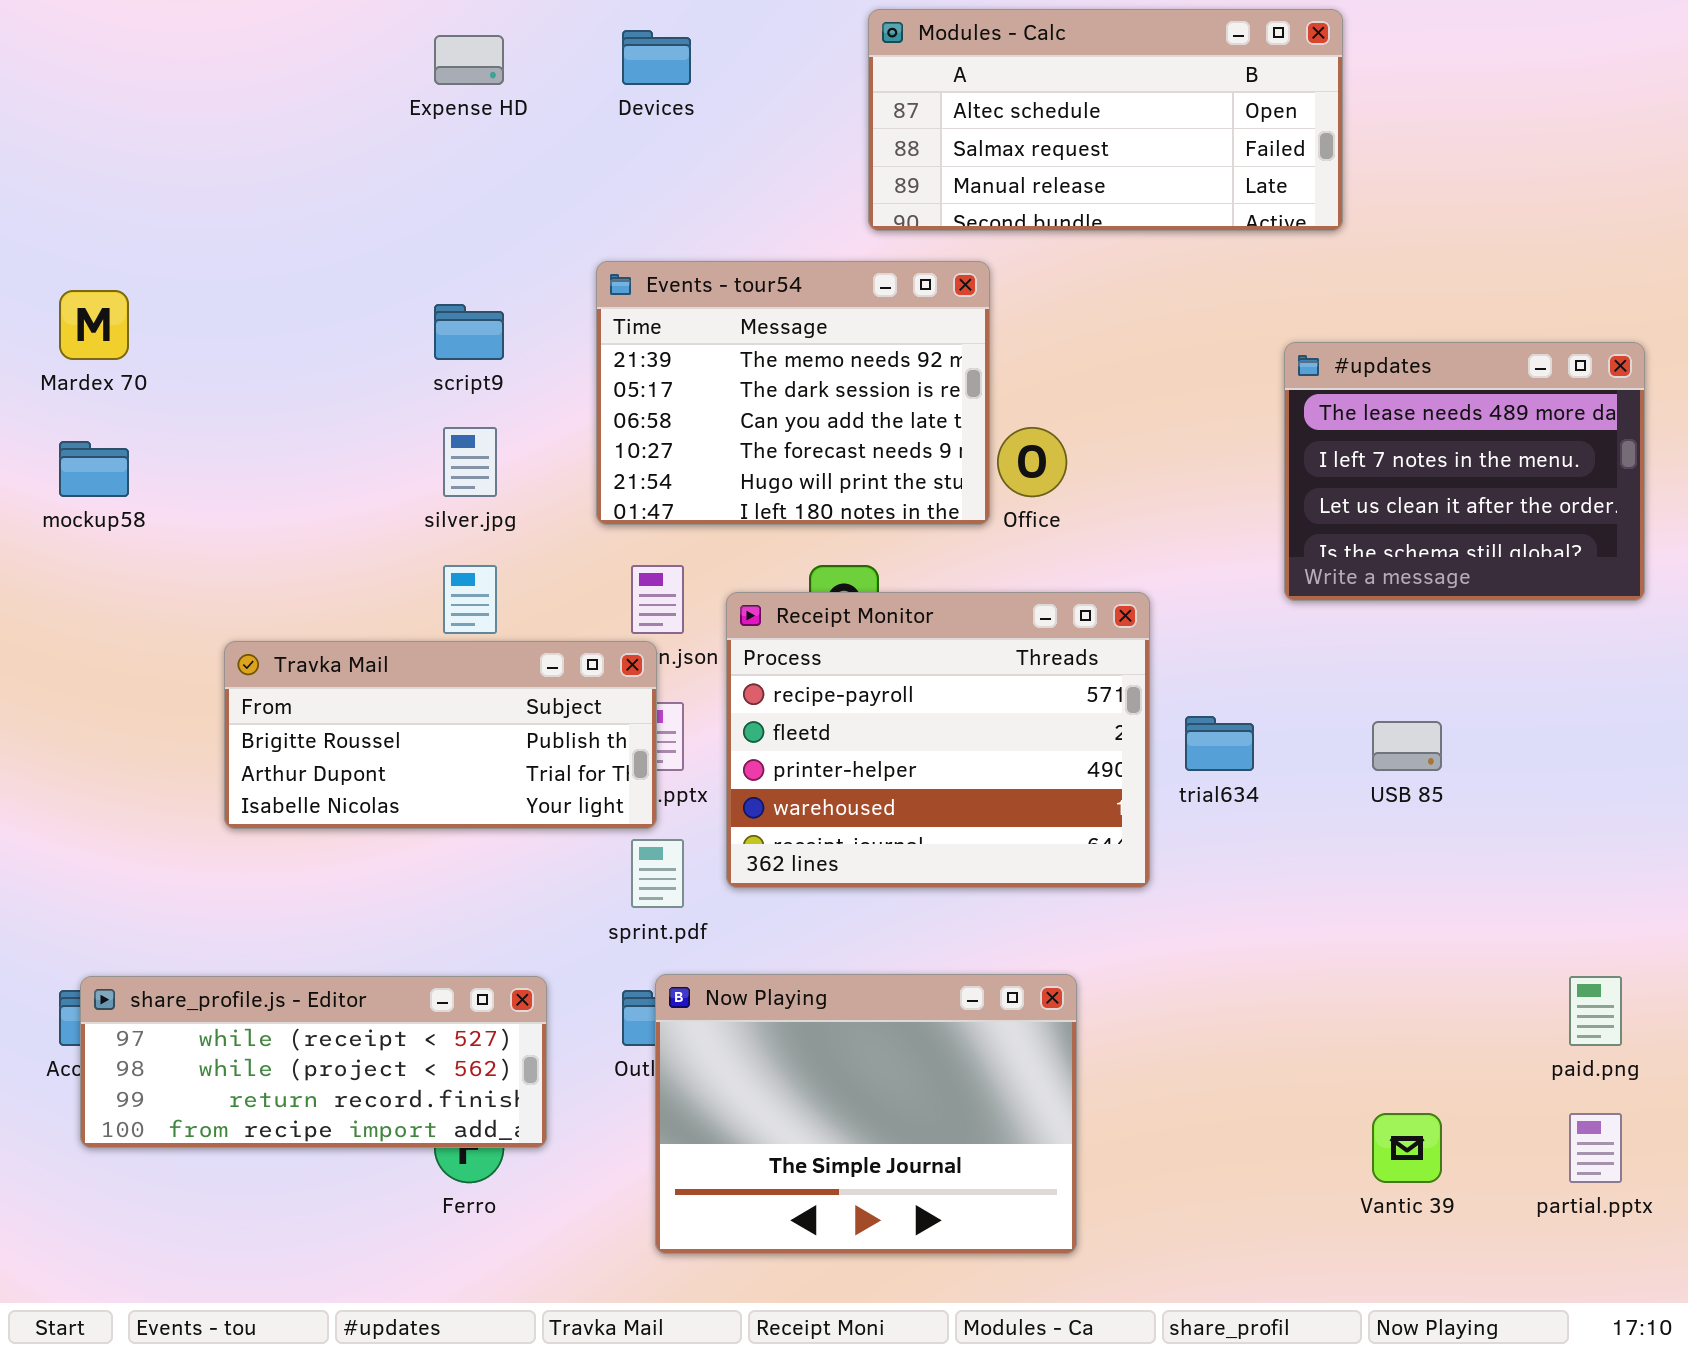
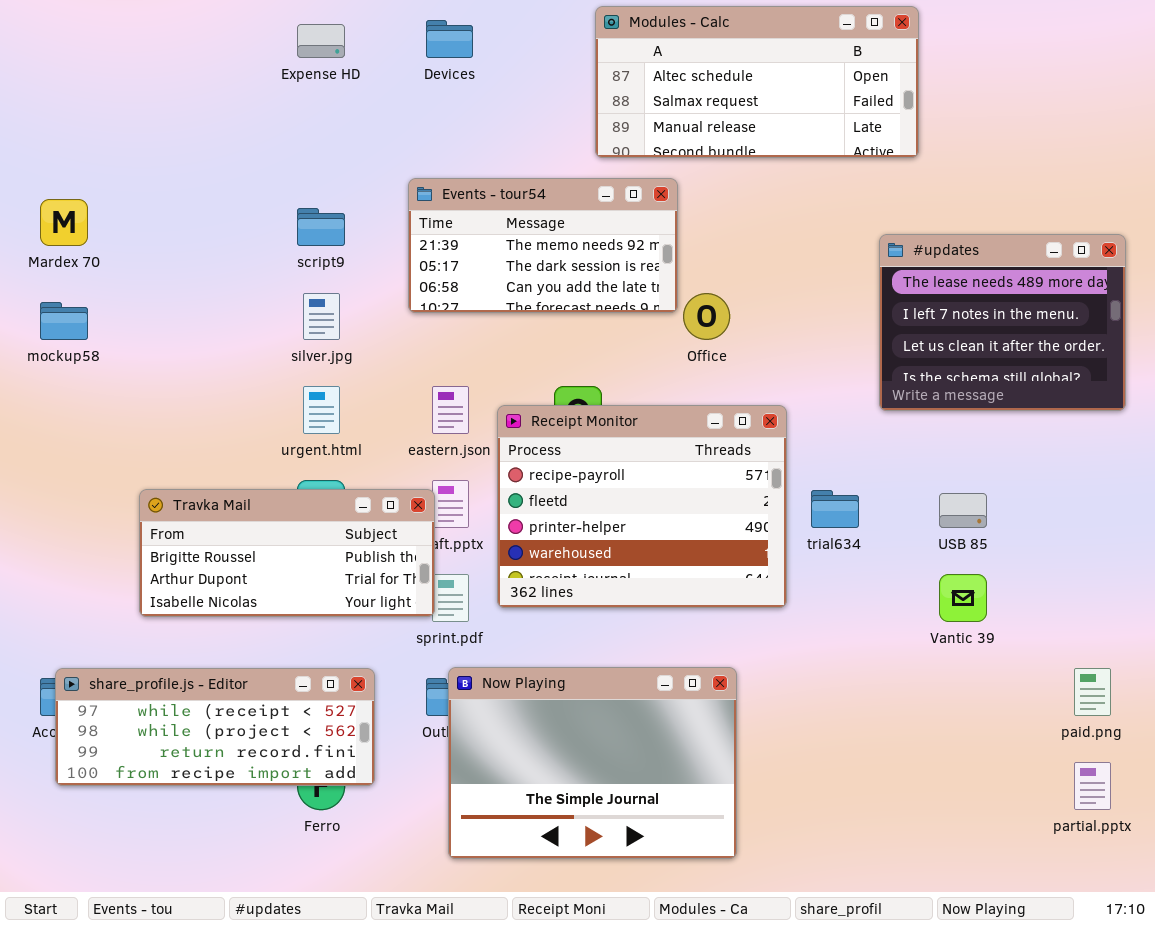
Events - tour54: [596,261,990,525] -> [408,178,678,313], resized
Travka Mail: [224,641,657,829] -> [139,489,435,617], moved
Vantic 39: [1372,1113,1442,1183] -> [939,574,987,622], moved

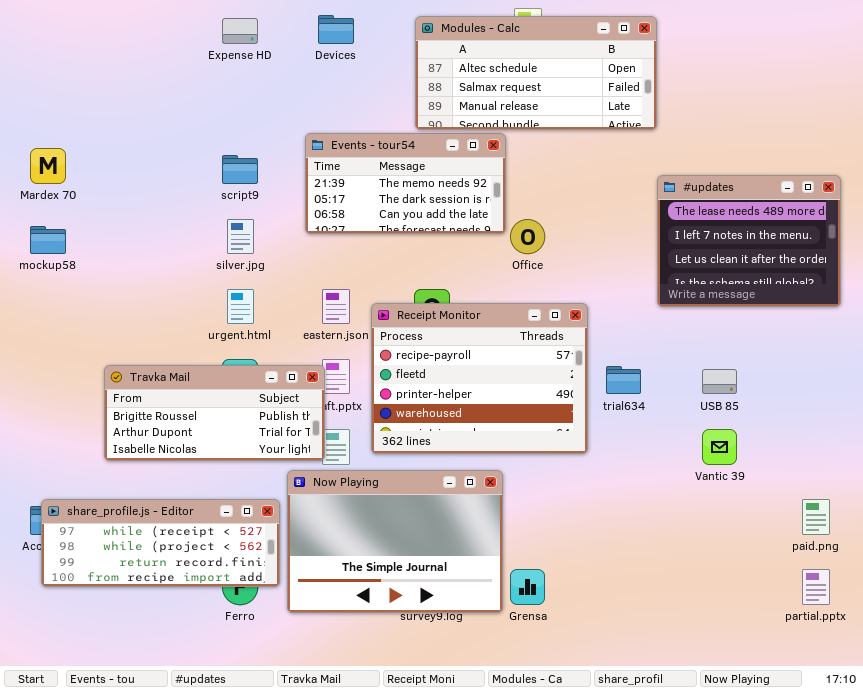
Modules - Calc: [595,6,919,158] -> [415,16,657,130], moved
Now Playing: [448,667,737,859] -> [287,470,503,613], moved

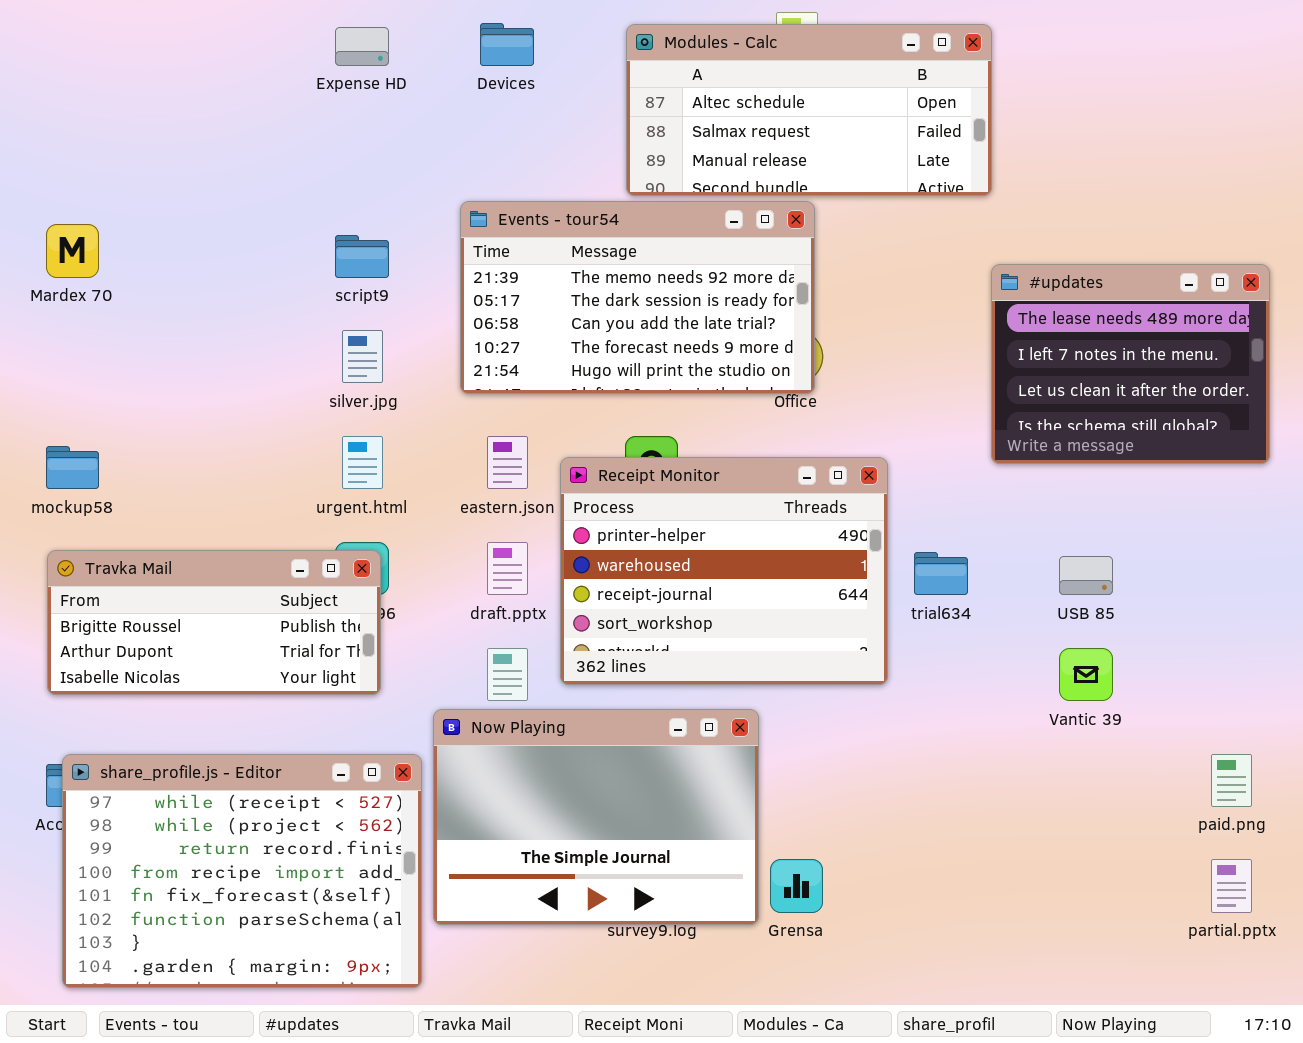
Events - tour54: [305,133,506,234] -> [460,201,815,394], resized
mockup58: [30,226,66,254] -> [46,446,99,489], moved
Receipt Monitor: [371,303,588,454] -> [560,457,888,685], scrolled down 2 rows
Travka Mail: [104,365,325,461] -> [47,550,381,695], moved
share_profile.js - Editor: [41,499,280,587] -> [62,754,422,988], resized

